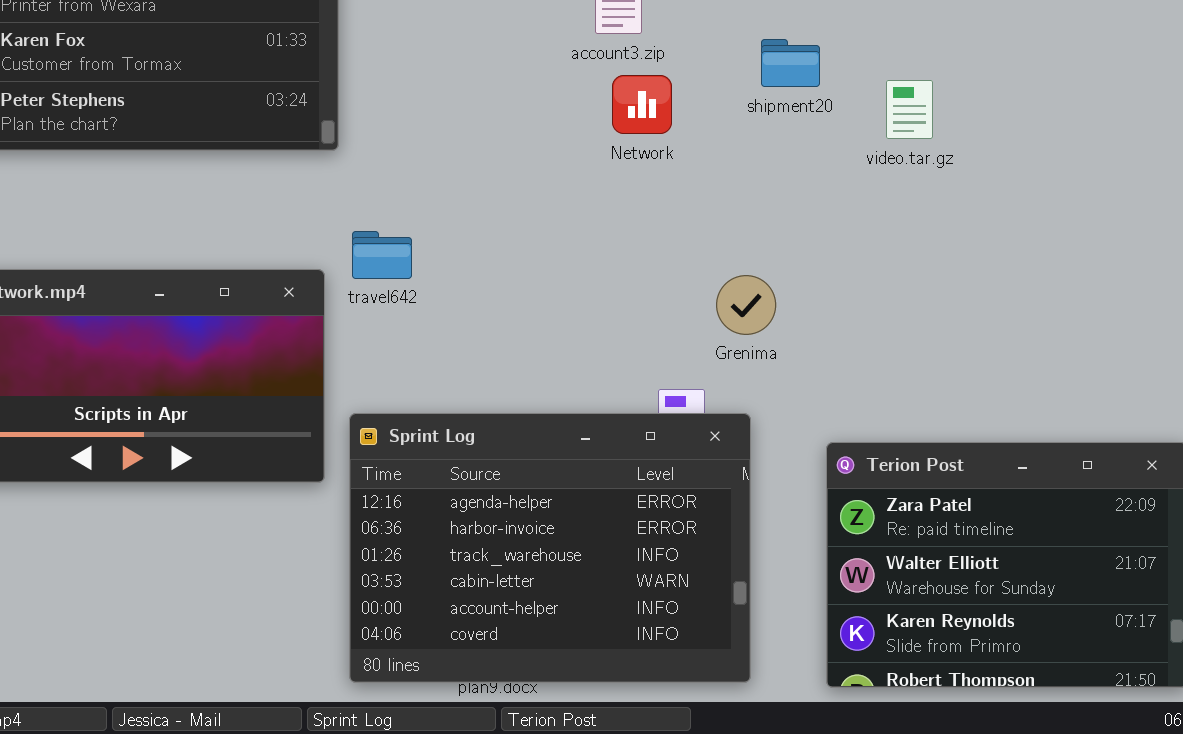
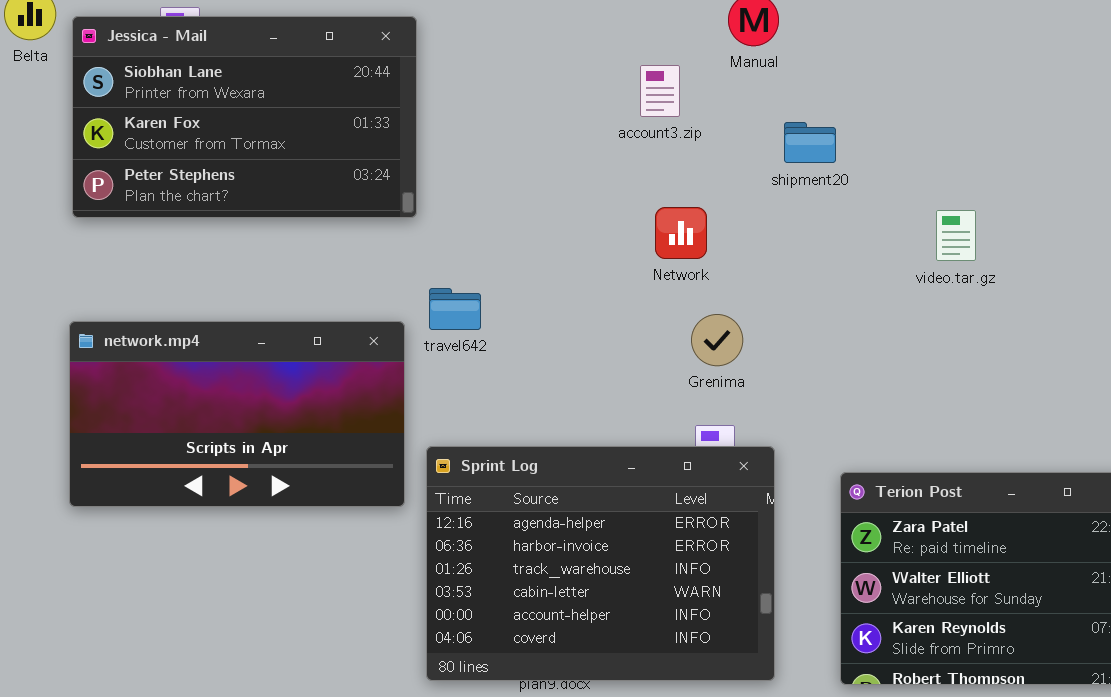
Network: [612,75,672,134] -> [655,207,707,259], moved
video.tar.gz: [886,80,933,139] -> [936,210,976,261], moved
Grenima: [716,275,776,335] -> [691,314,743,366], moved

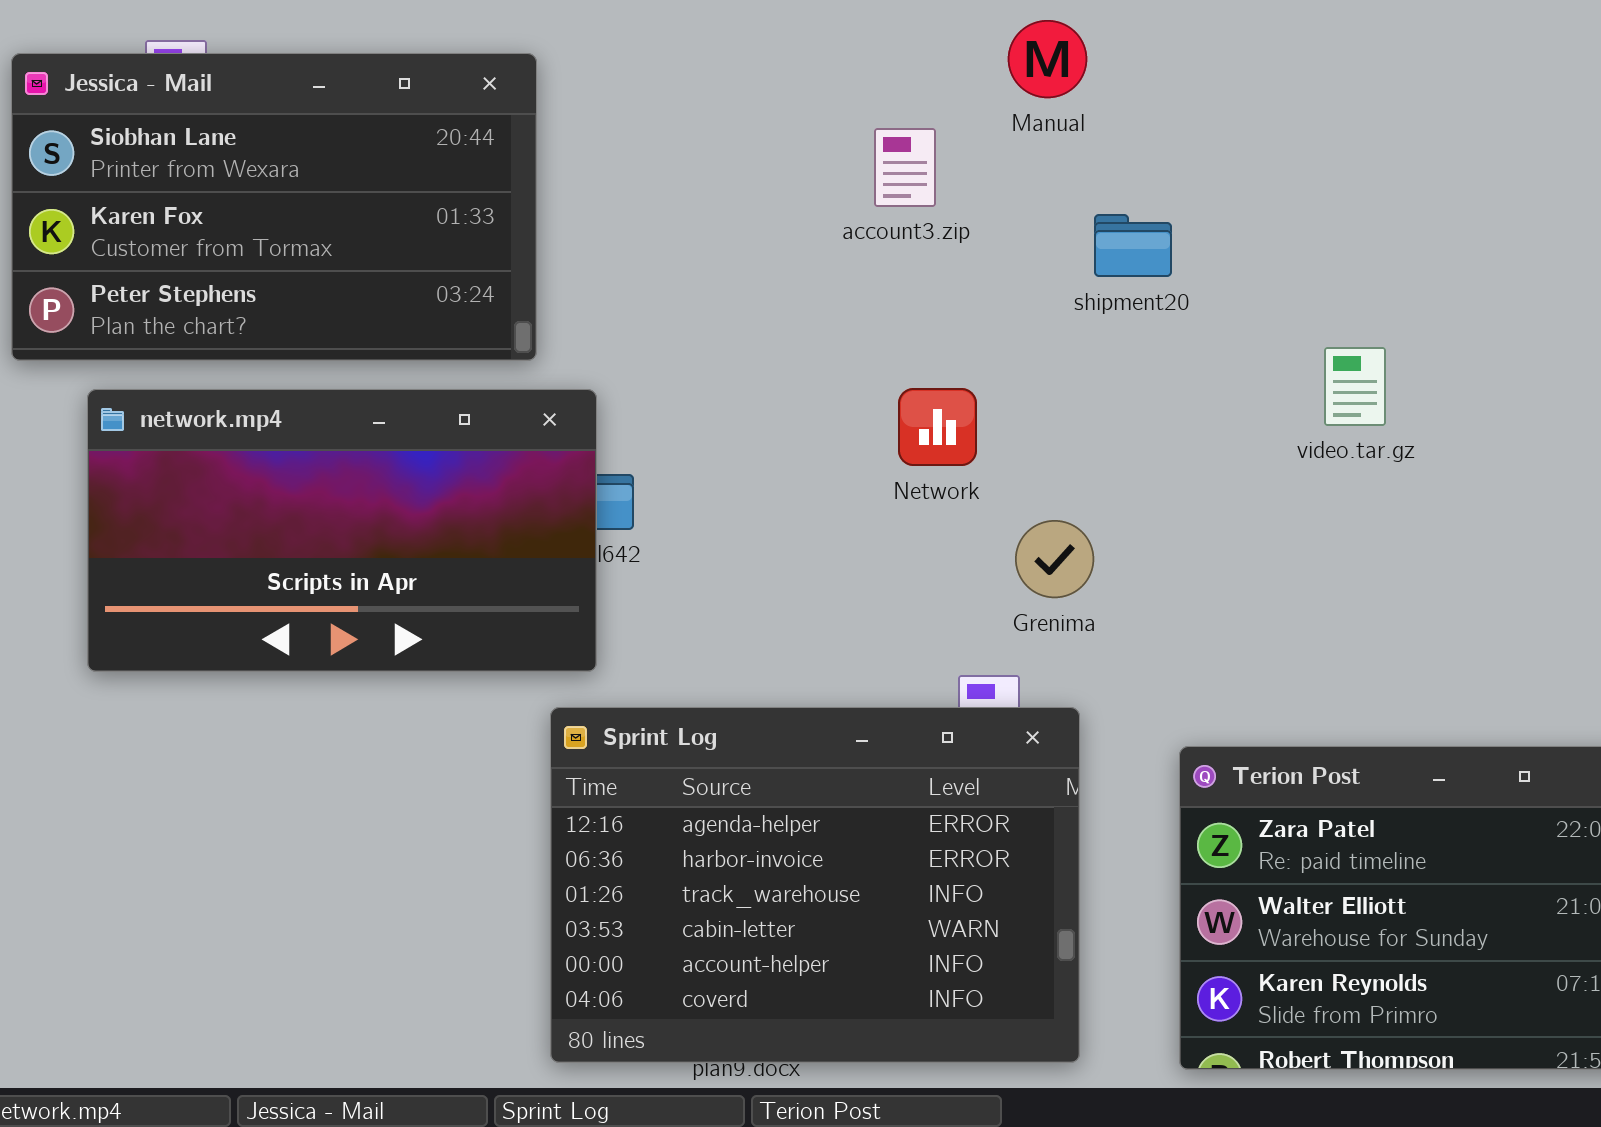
Network: [655,207,707,259] -> [898,388,977,466], moved
Grenima: [691,314,743,366] -> [1015,520,1094,598], moved
network.mp4: [69,321,405,507] -> [87,389,597,672], moved

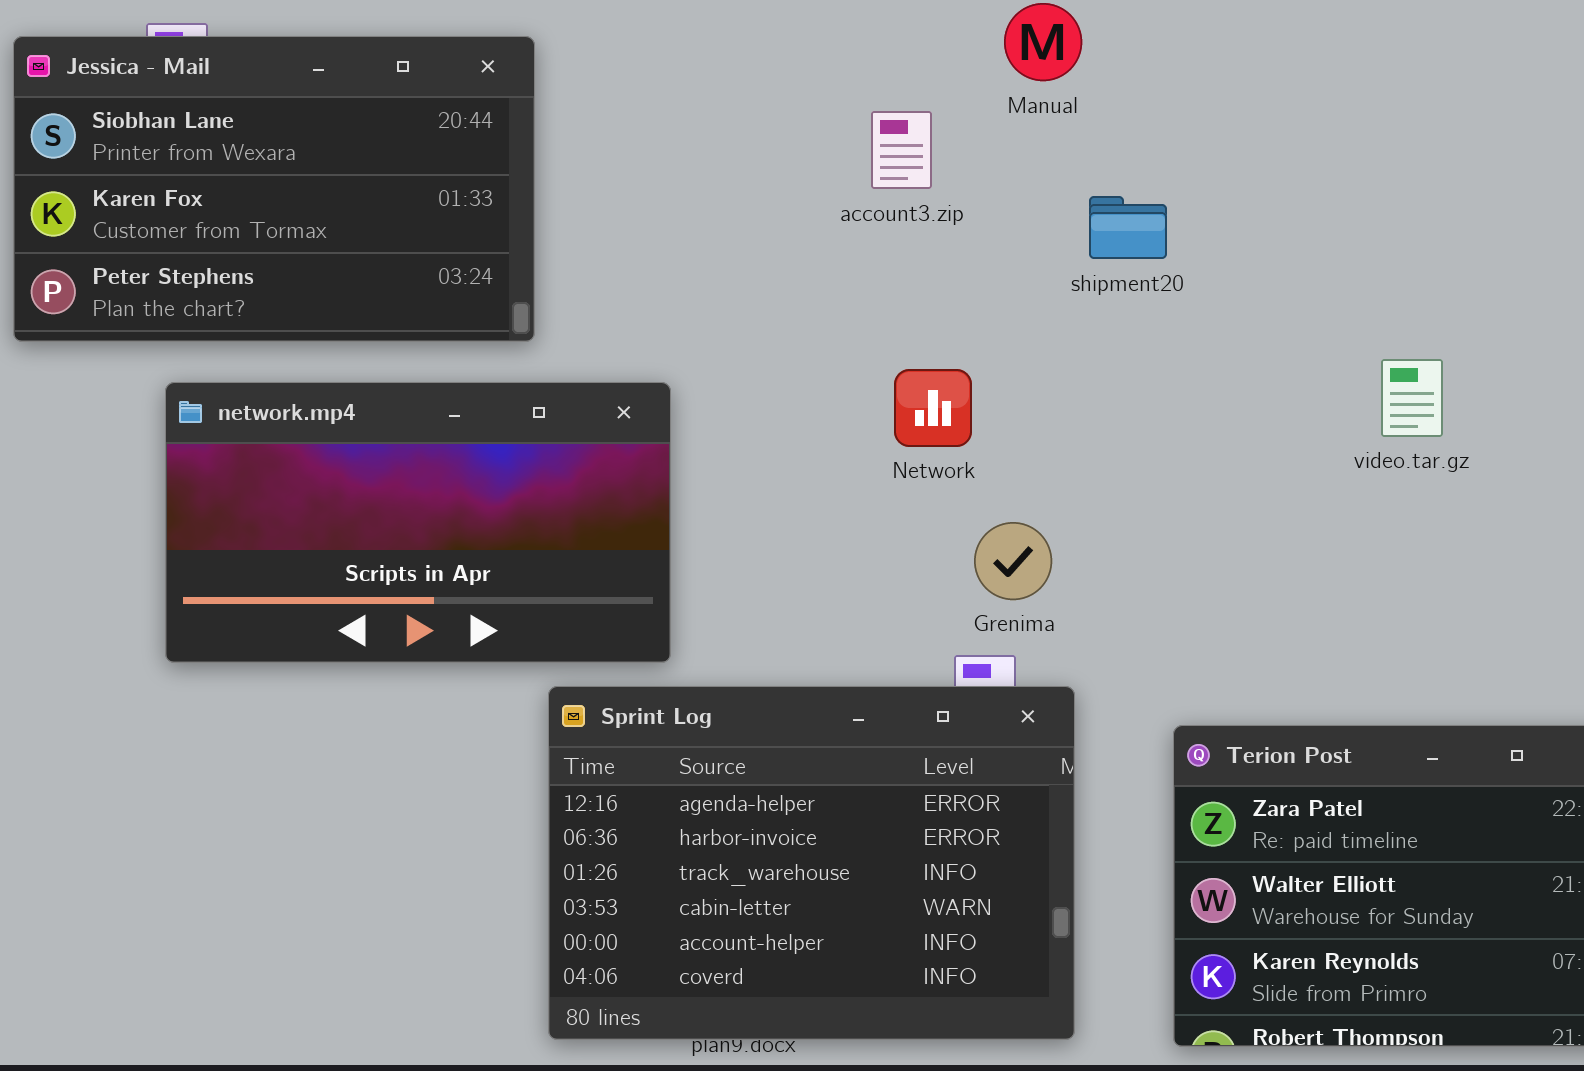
video.tar.gz: [1324,347,1386,426] -> [1381,359,1443,437], moved
network.mp4: [87,389,597,672] -> [165,382,671,663], moved
Grenima: [1015,520,1094,598] -> [974,522,1052,600], moved

